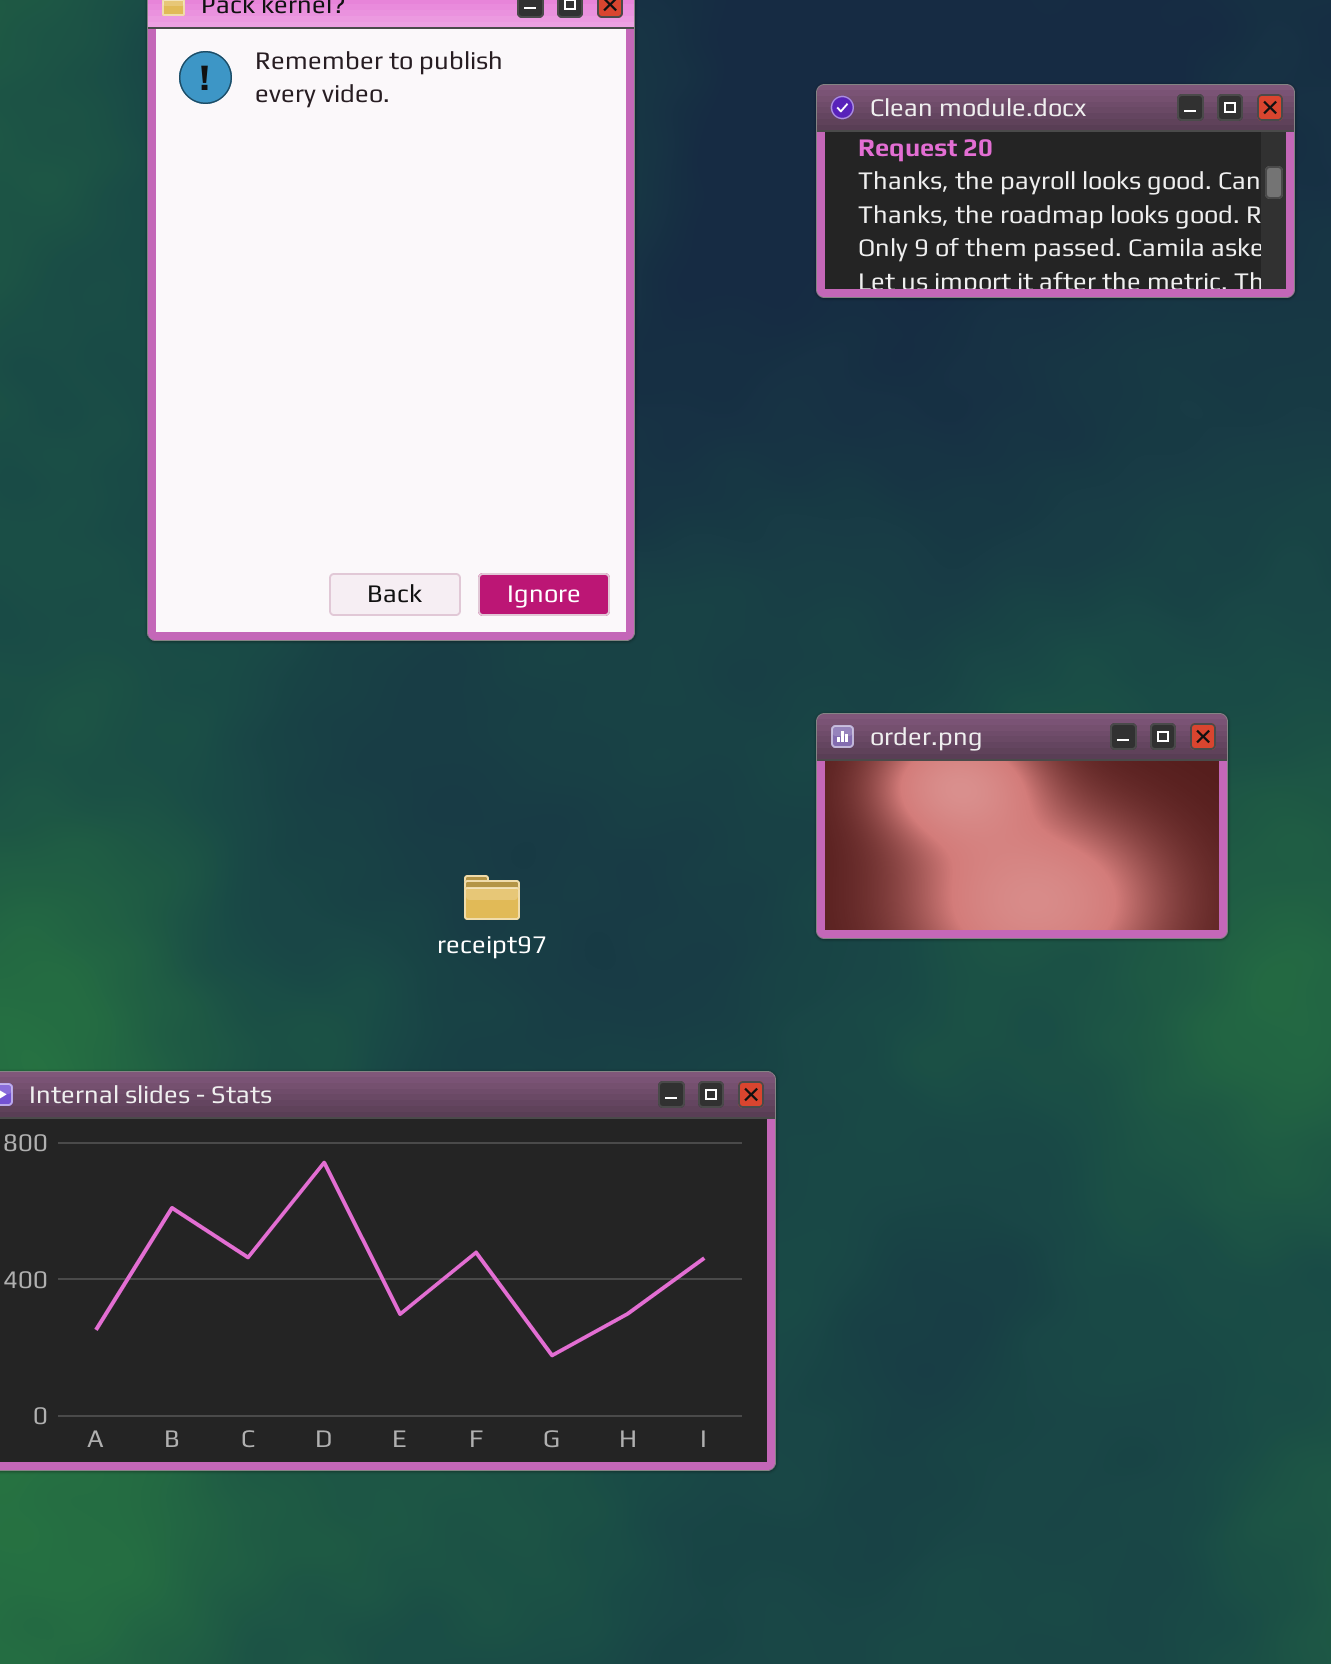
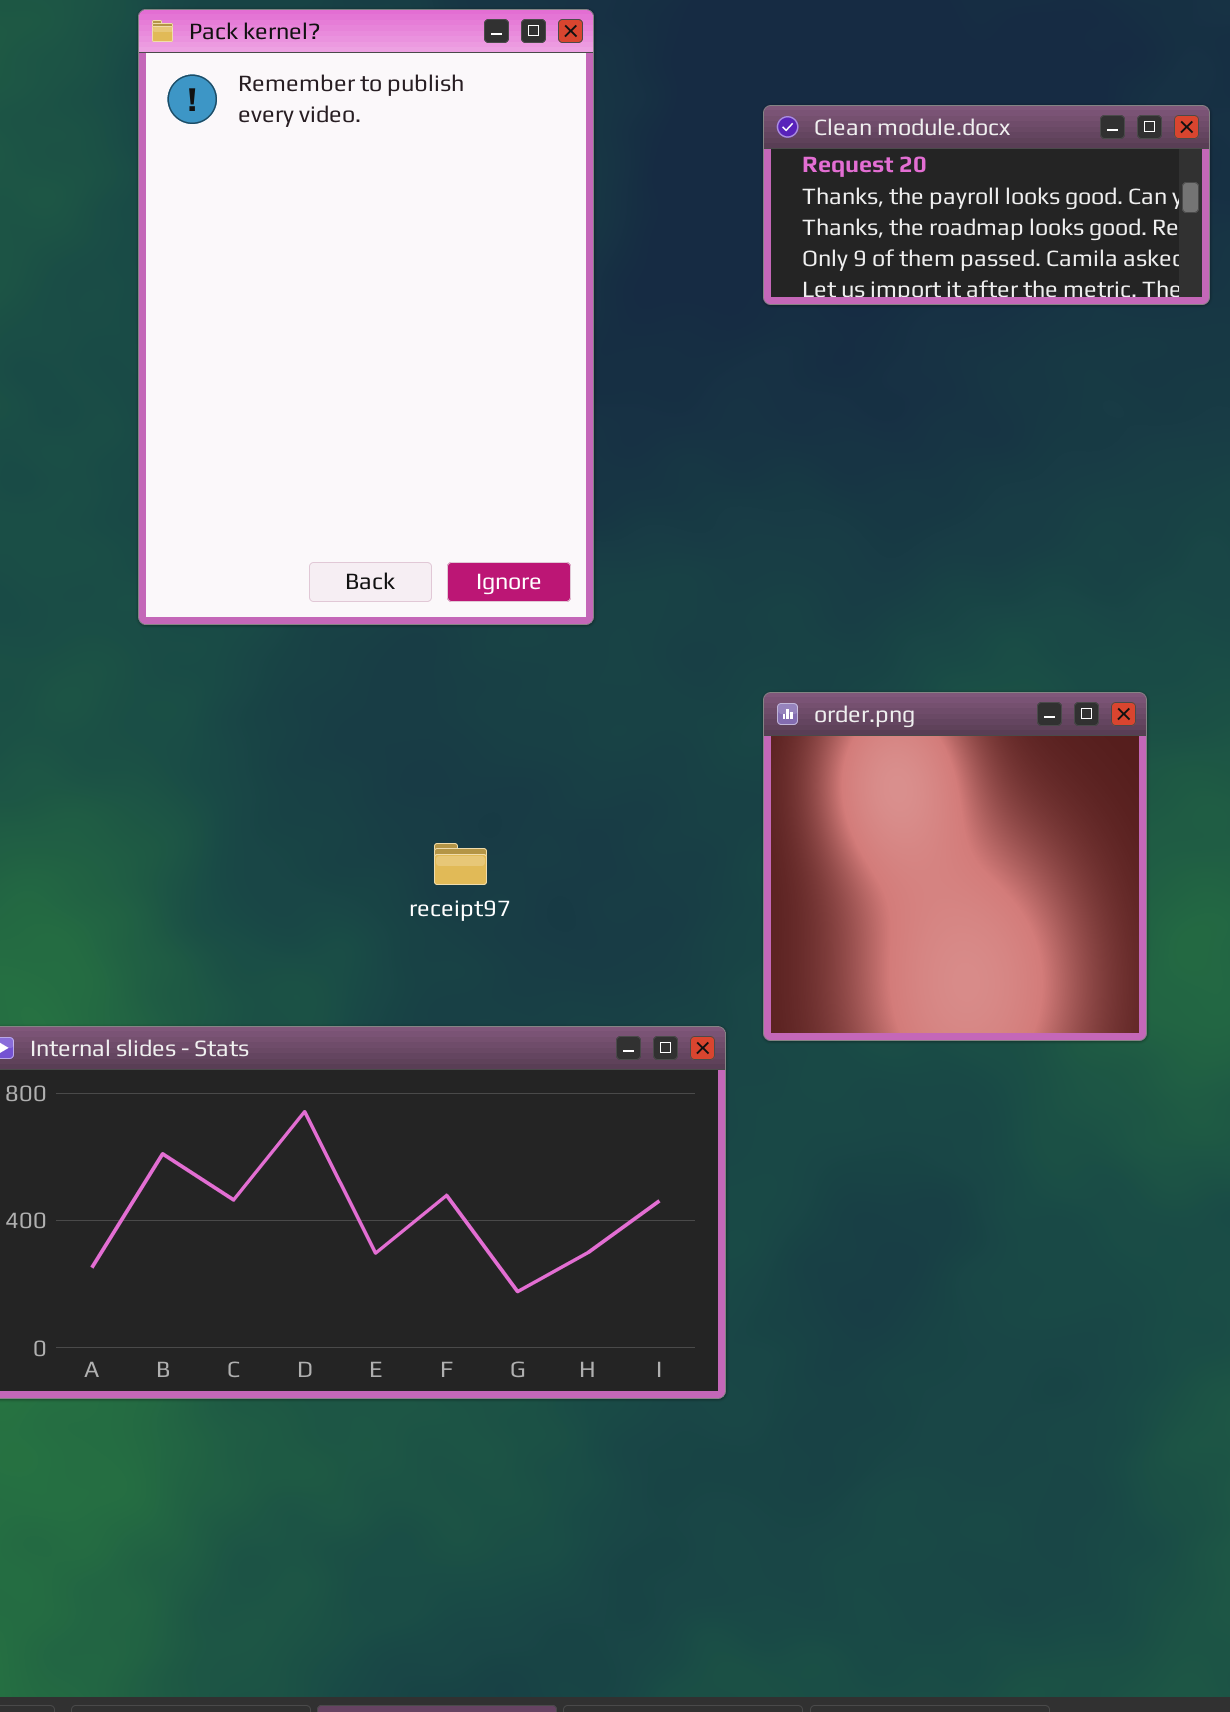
order.png: [816,713,1228,939] -> [763,692,1147,1041], resized

